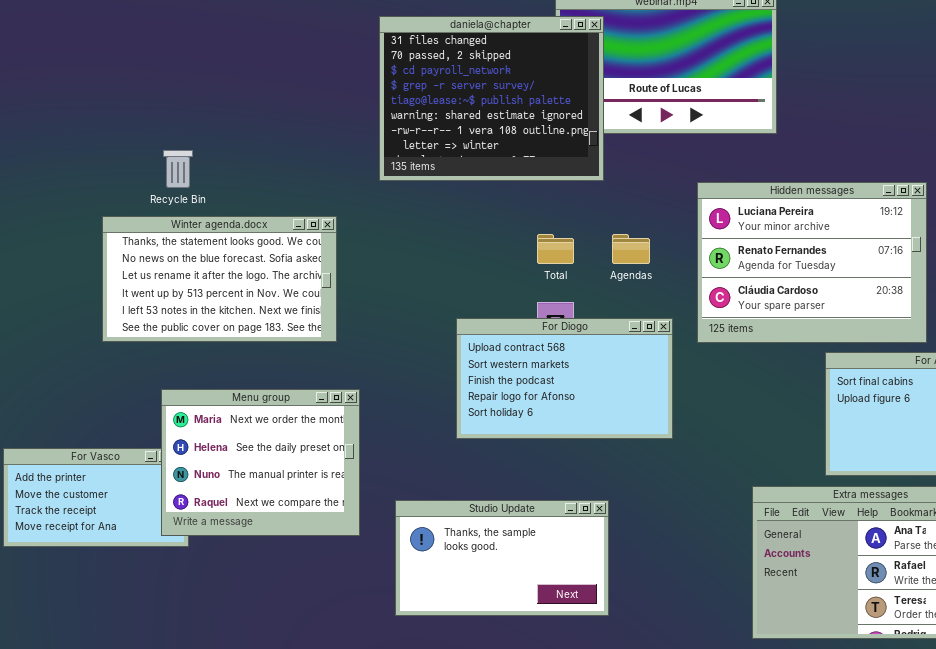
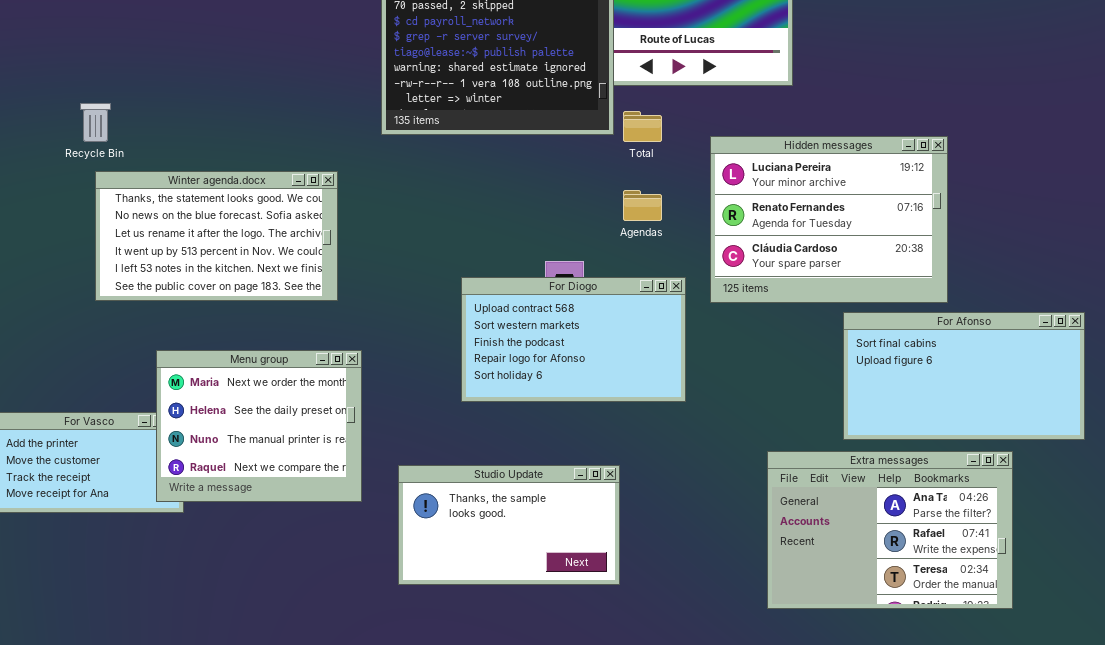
Recycle Bin: [163,150,193,188] -> [80,103,111,142], moved
Total: [537,234,574,264] -> [623,111,662,142], moved

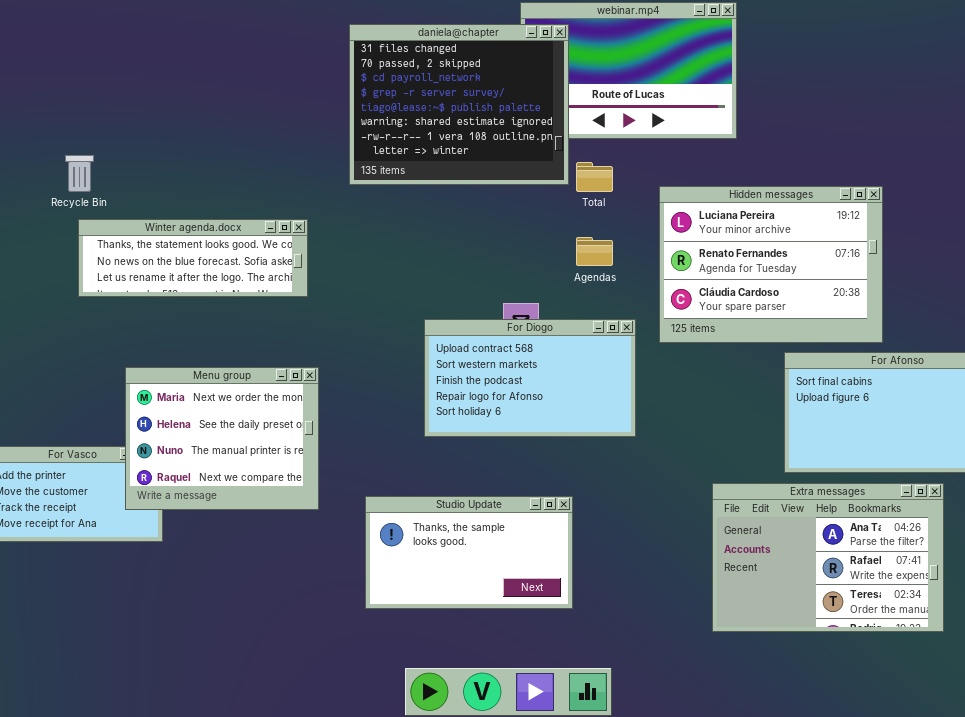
Winter agenda.docx: [95,171,338,301] -> [78,219,308,297], resized
Menu group: [156,350,362,502] -> [125,367,319,510], moved

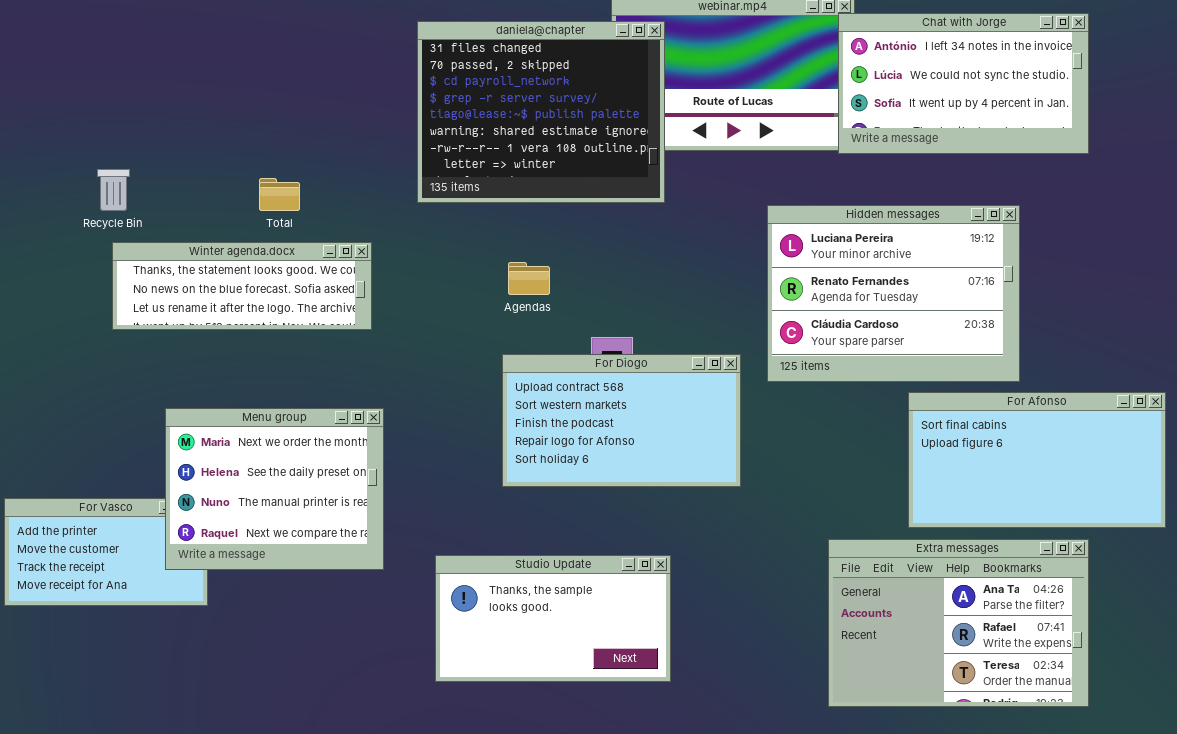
Chat with Jorge: none -> [838,13,1089,154], opened
Total: [576,162,613,192] -> [259,178,300,211], moved
Agendas: [576,237,613,266] -> [508,262,550,295], moved

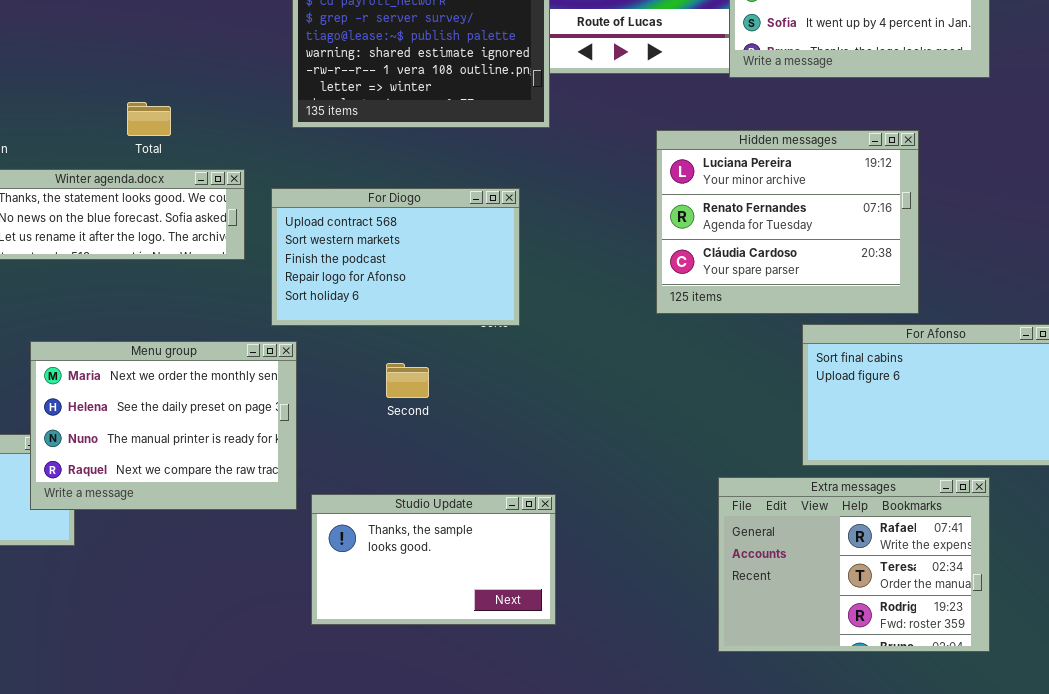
For Diogo: [502,354,741,487] -> [271,188,520,326], moved
Menu group: [165,408,384,570] -> [30,341,297,510], resized
Extra messages: [828,539,1089,707] -> [718,477,990,652], scrolled down 1 row

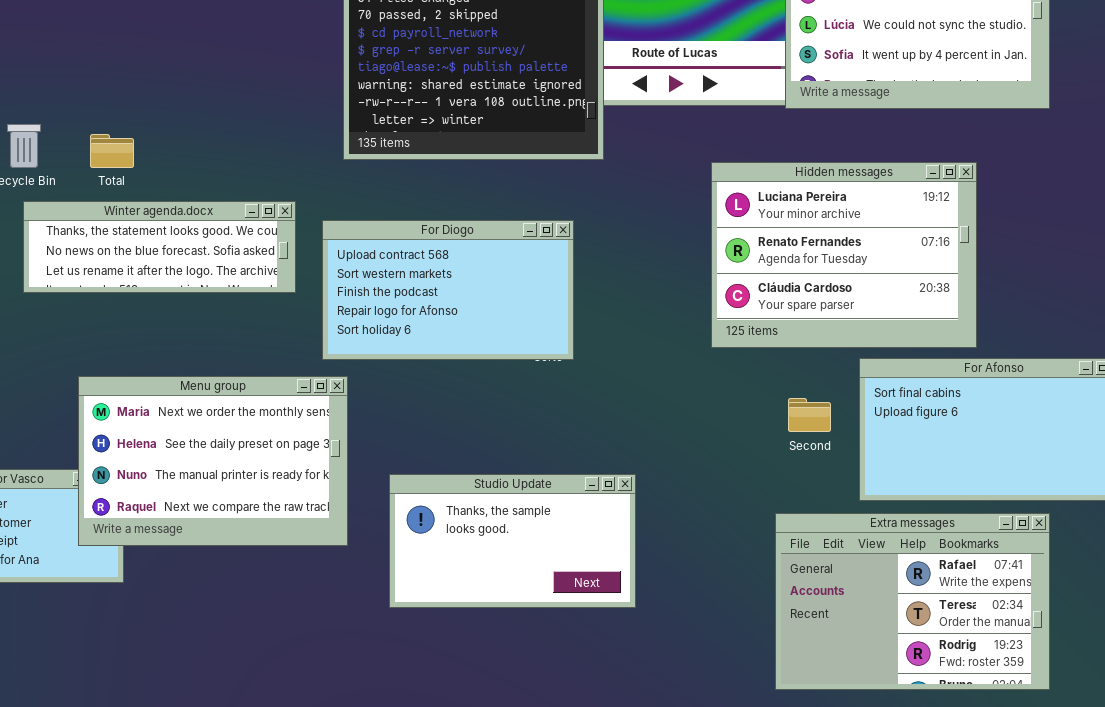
Total: [127,102,171,136] -> [90,134,134,168], moved
Second: [386,363,429,398] -> [788,398,831,432], moved
Studio Update: [311,494,556,625] -> [389,474,636,608], moved

